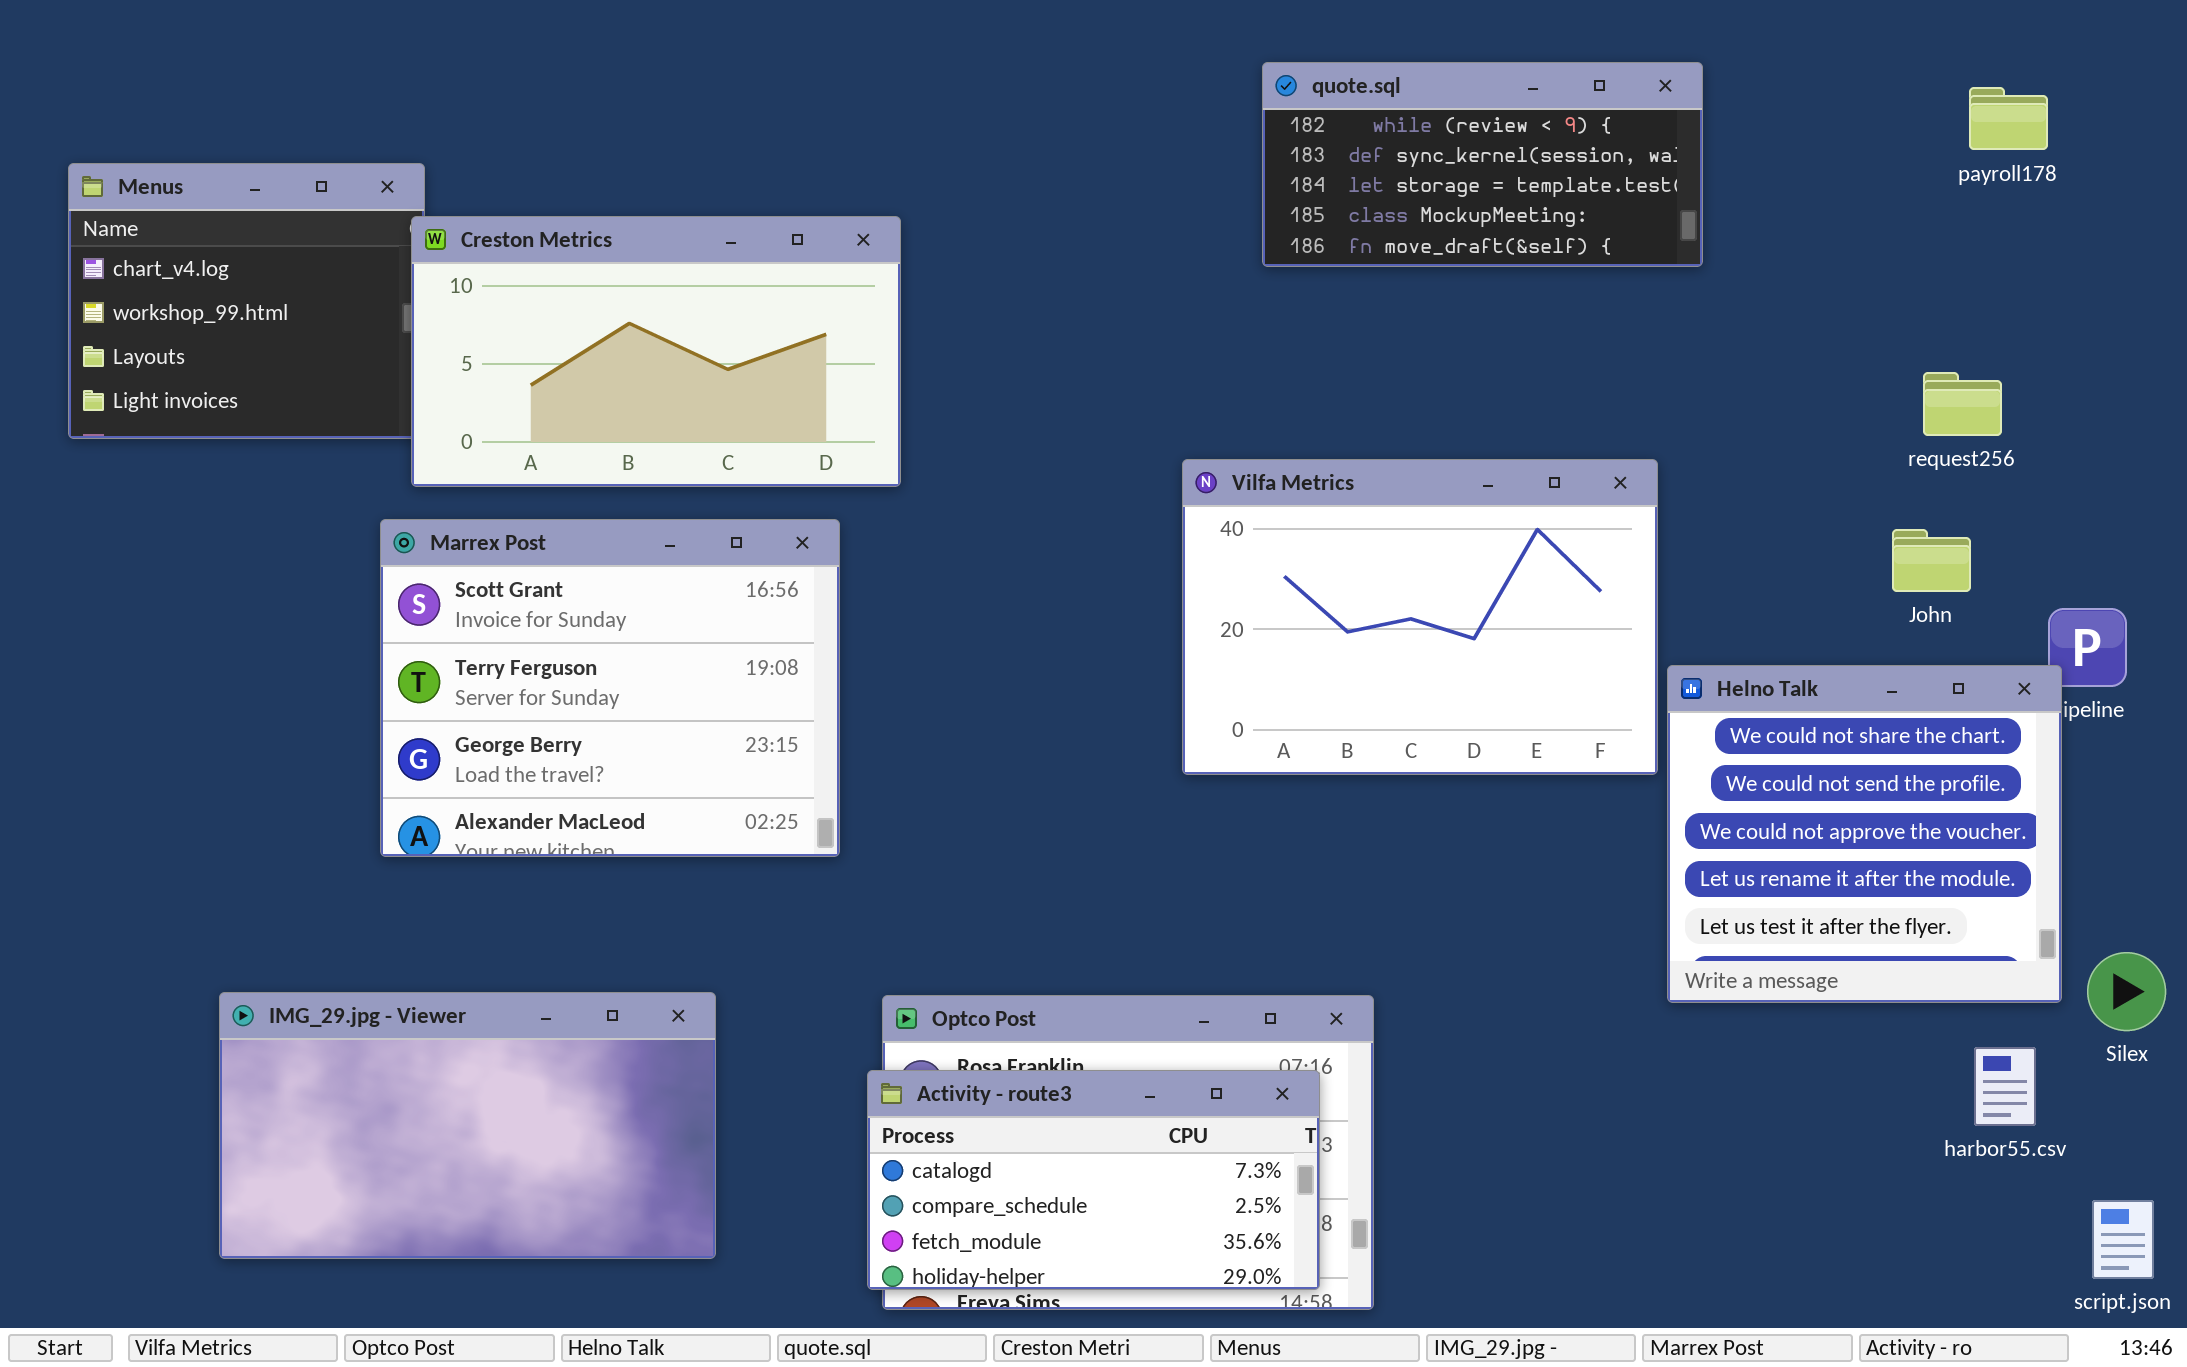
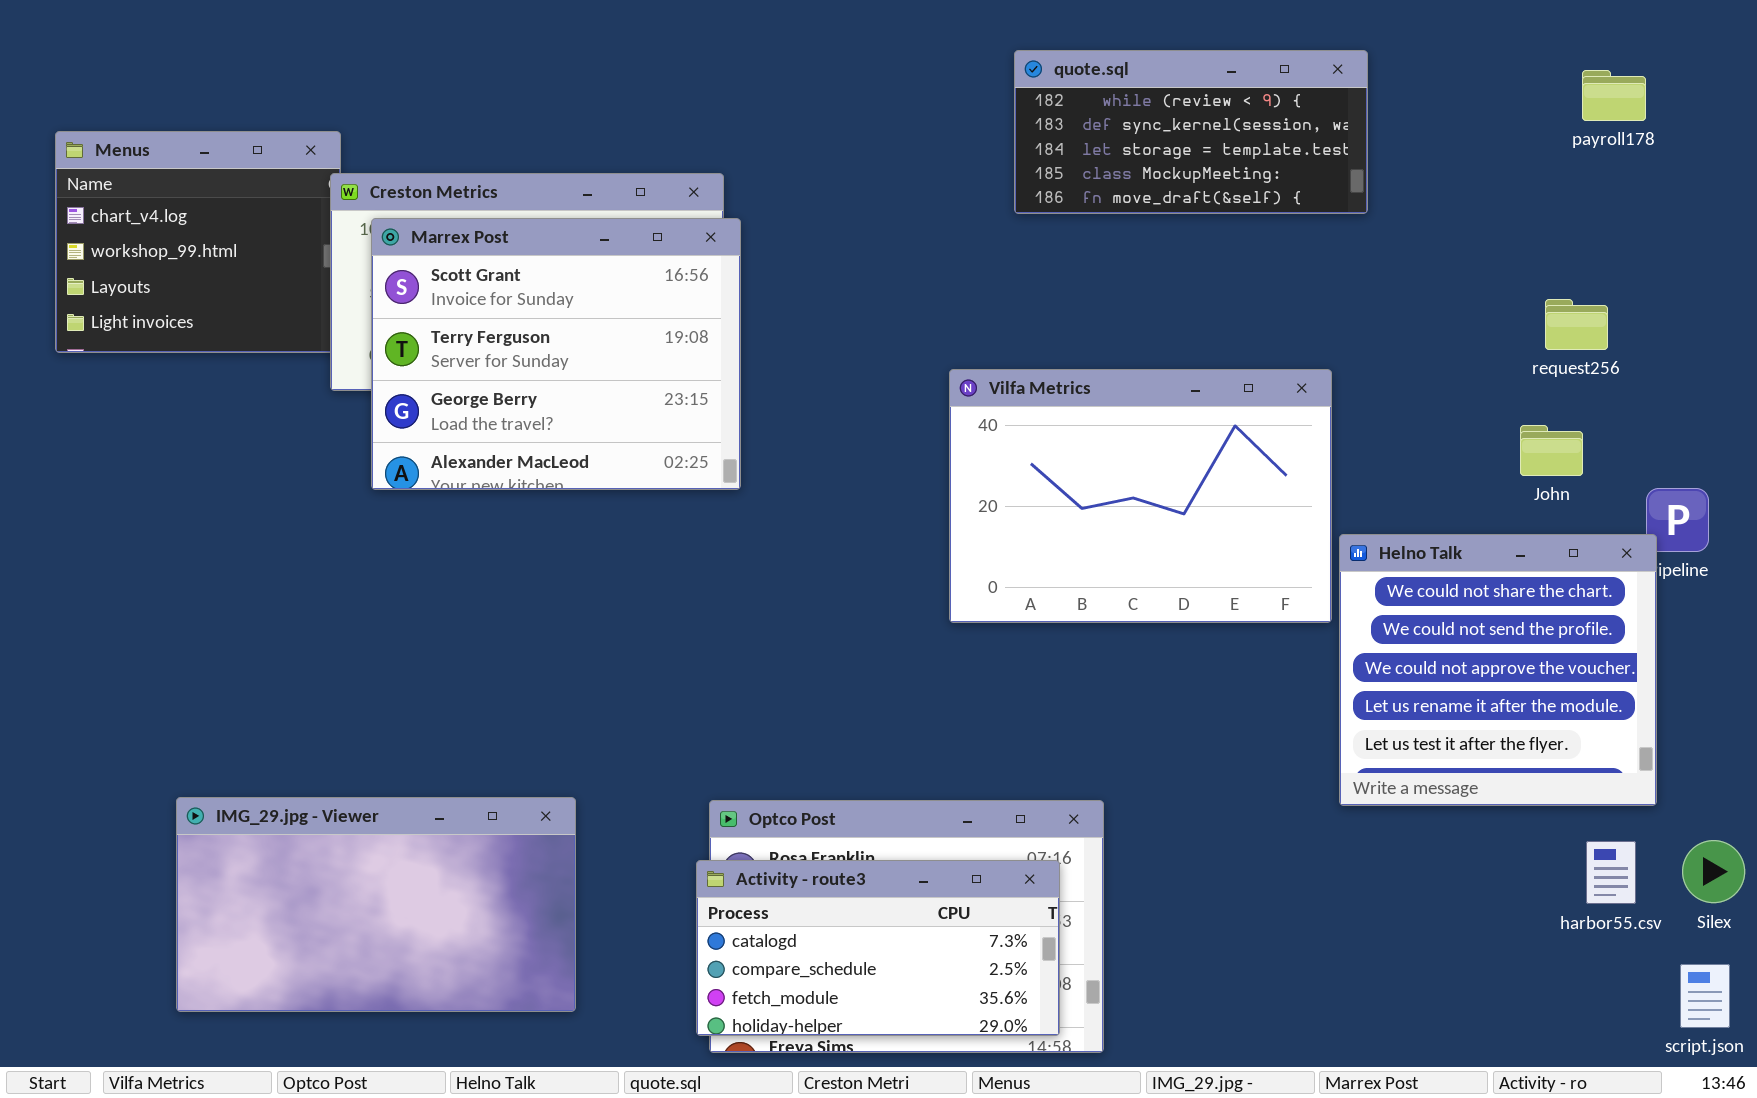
Marrex Post: [380,519,840,857] -> [371,218,741,490], moved
Silex: [2087,952,2166,1031] -> [1682,840,1745,903], moved

